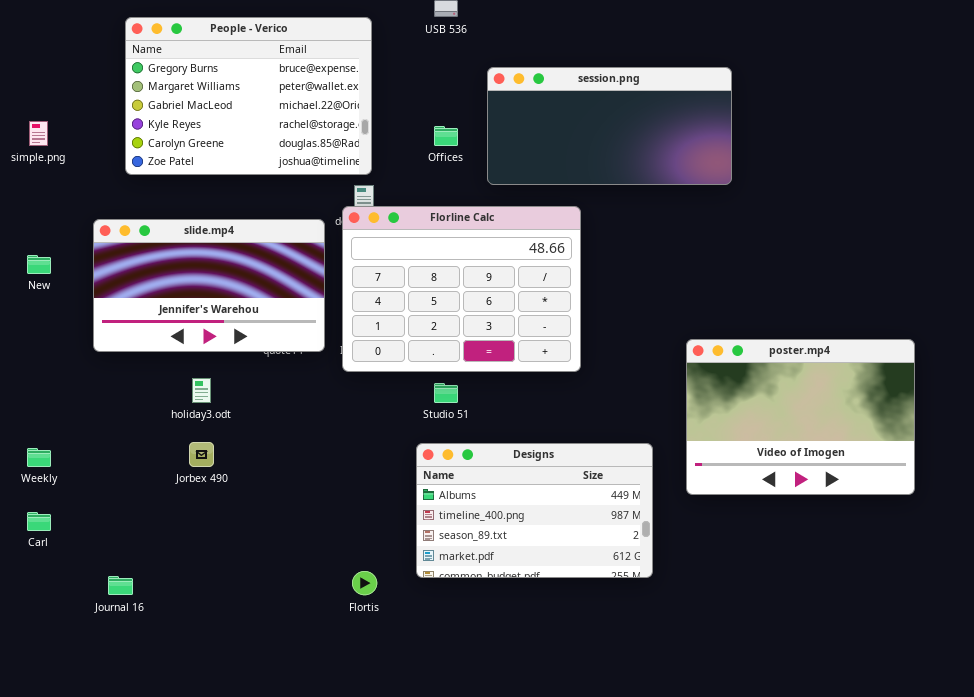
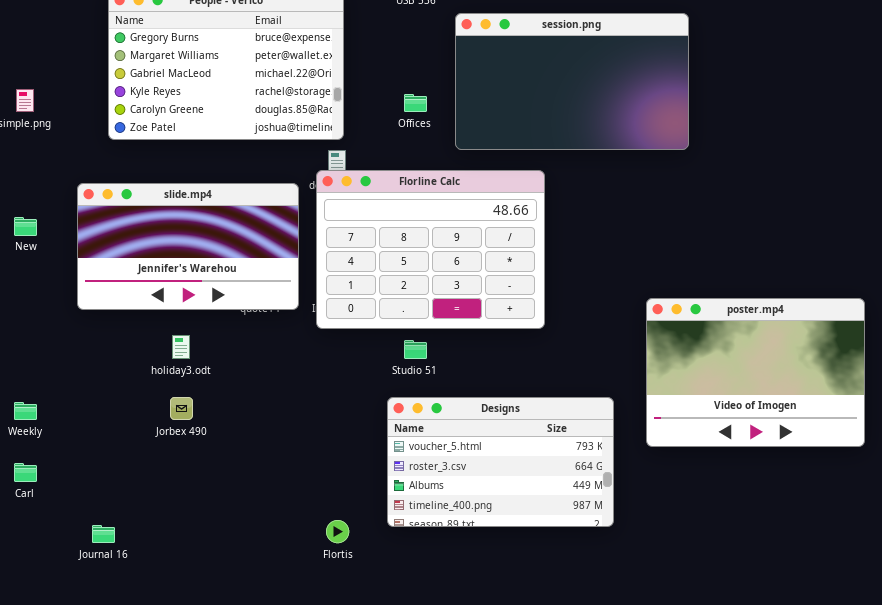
session.png: [487,67,732,185] -> [455,13,689,150], resized
Designs: [416,443,653,578] -> [387,397,614,527], scrolled up 2 rows

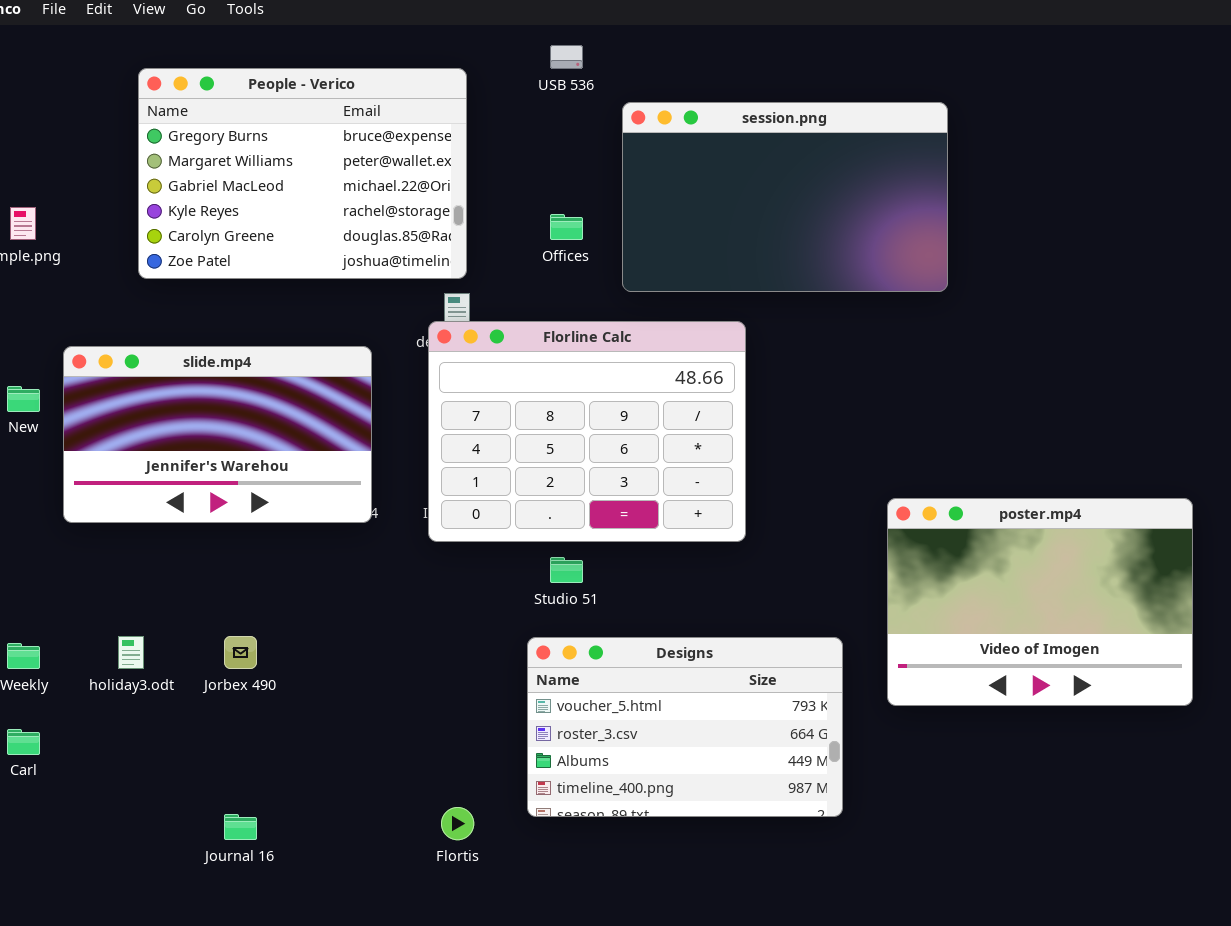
slide.mp4: [77,183,299,310] -> [63,346,372,523], moved
holiday3.odt: [172,335,190,359] -> [118,636,144,669], moved
Journal 16: [92,525,115,543] -> [224,814,257,840], moved

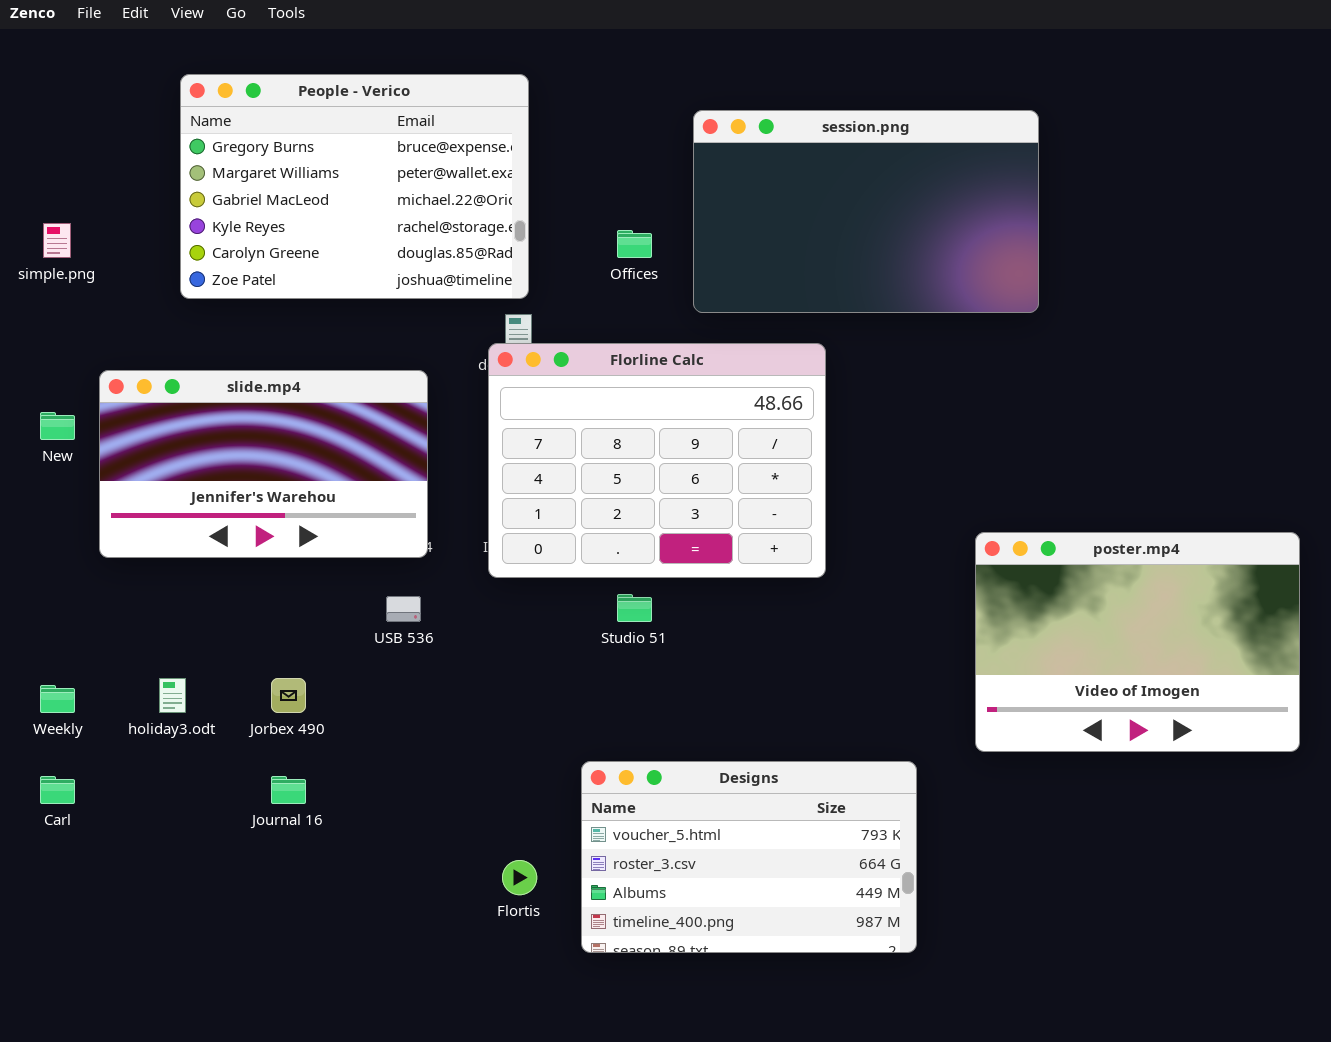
USB 536: [550,45,583,69] -> [386,596,421,622], moved
Designs: [527,637,843,817] -> [581,761,917,953], moved
Journal 16: [224,814,257,840] -> [271,776,306,804], moved

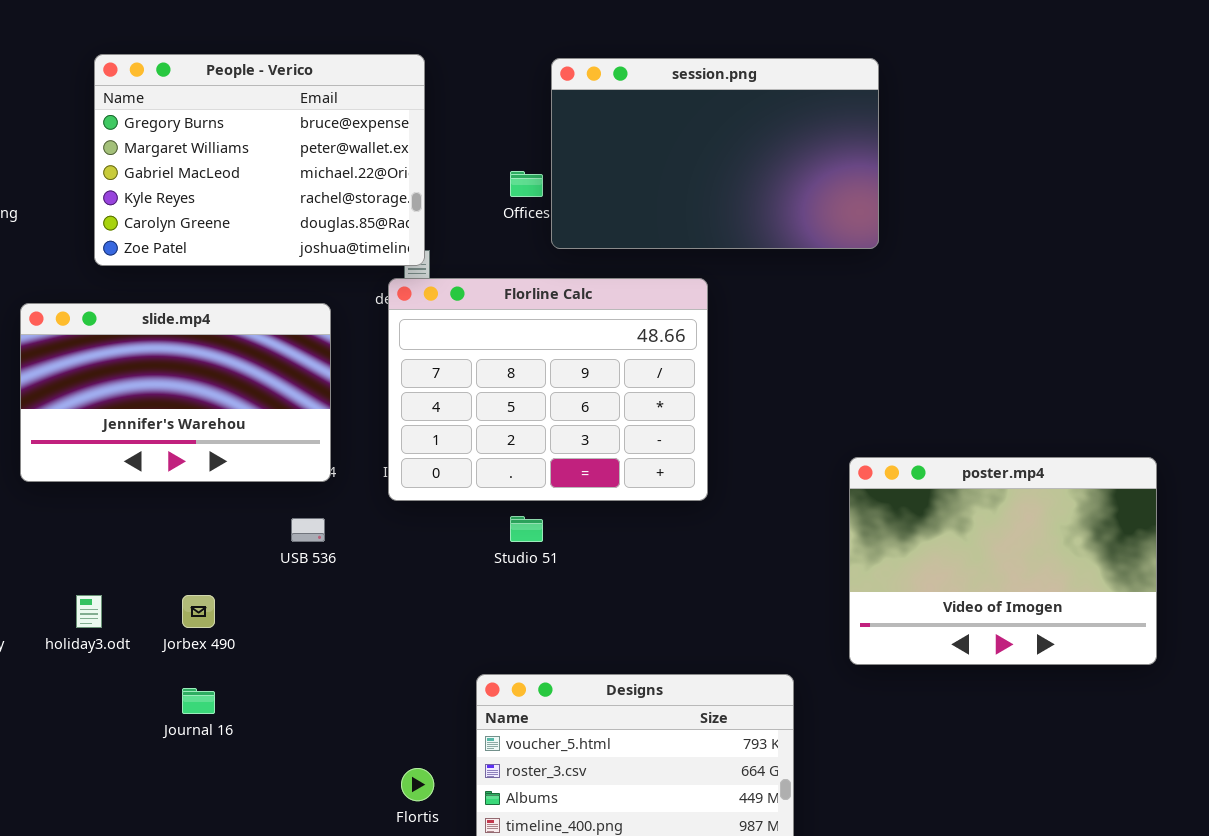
People - Verico: [180,74,529,299] -> [94,54,425,266], moved
session.png: [693,110,1039,313] -> [551,58,879,249], moved

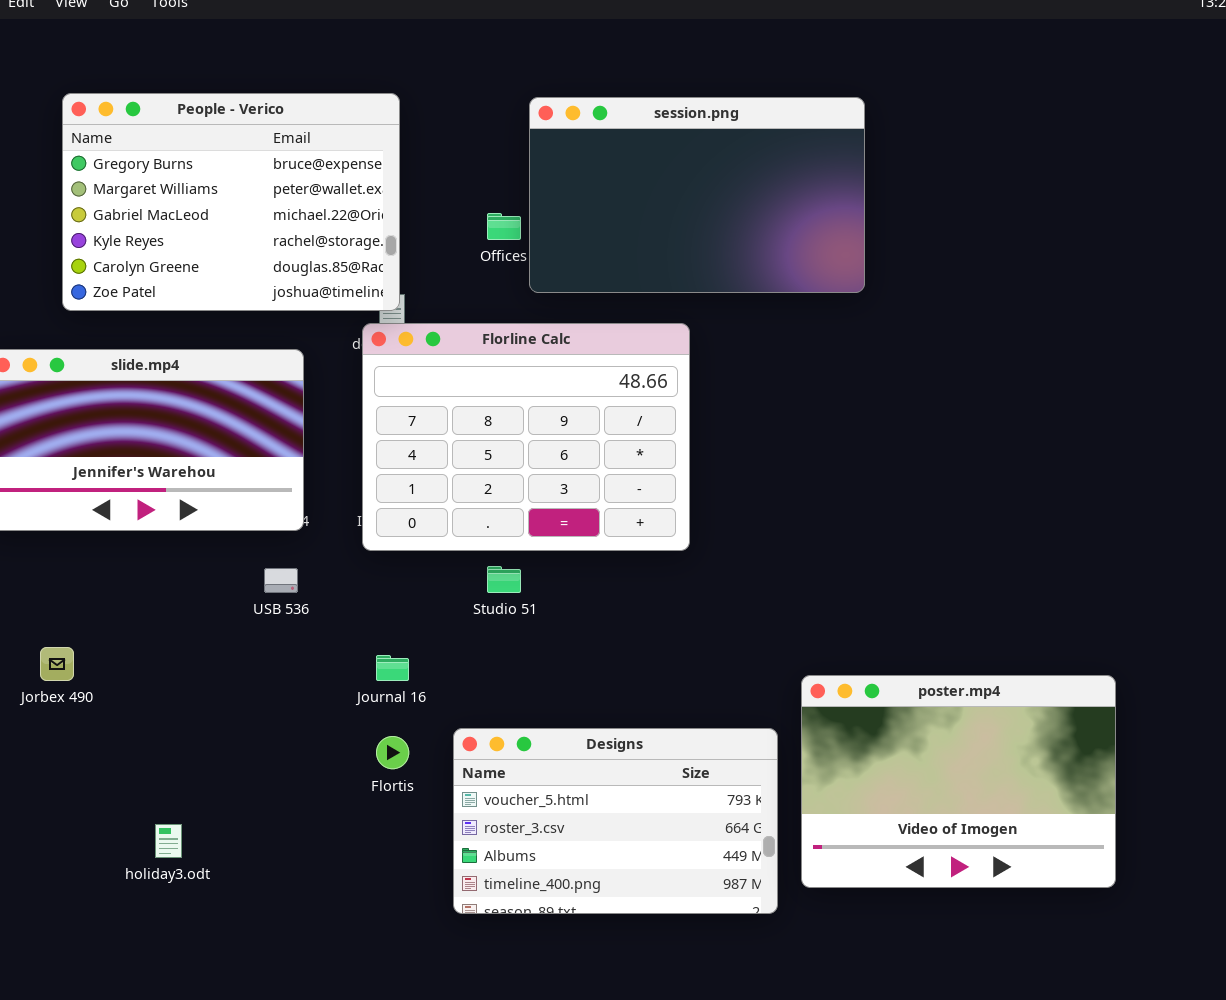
poster.mp4: [849,457,1157,665] -> [801,675,1116,888], moved
holiday3.odt: [76,595,102,628] -> [155,824,182,858], moved
Jorbex 490: [182,595,215,628] -> [40,647,74,681], moved
Journal 16: [182,688,215,714] -> [376,655,409,681], moved
Flortis: [401,768,434,801] -> [376,736,409,769], moved

